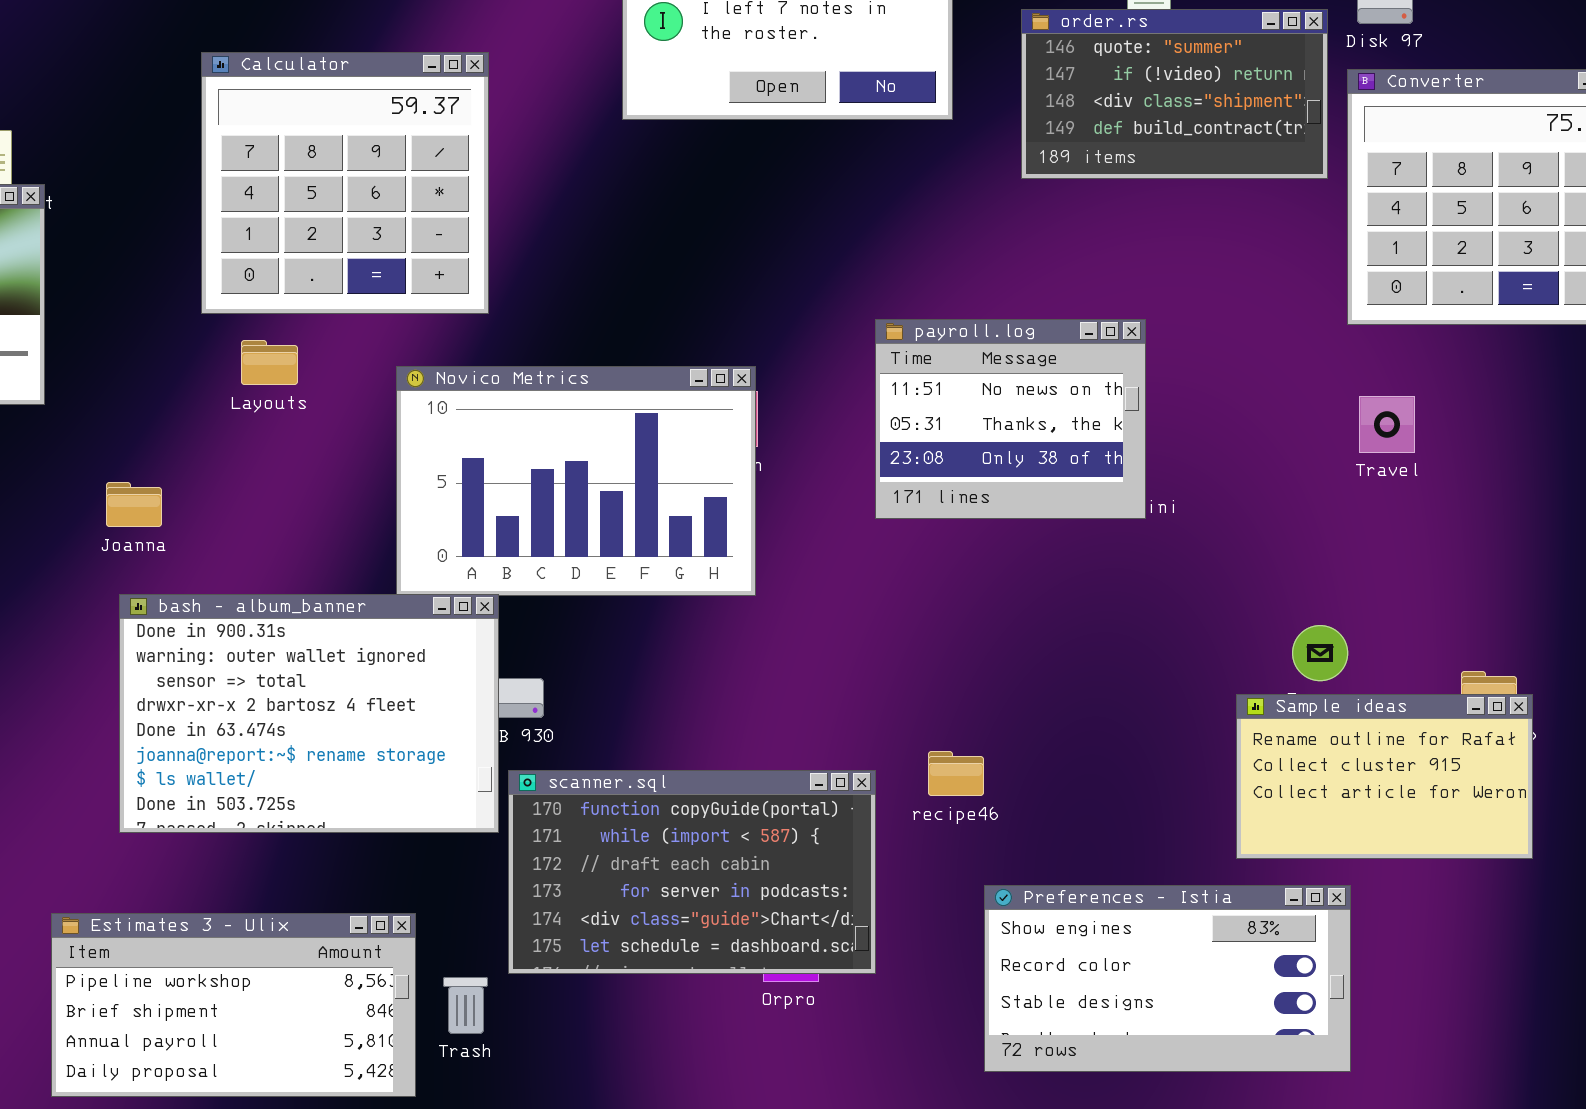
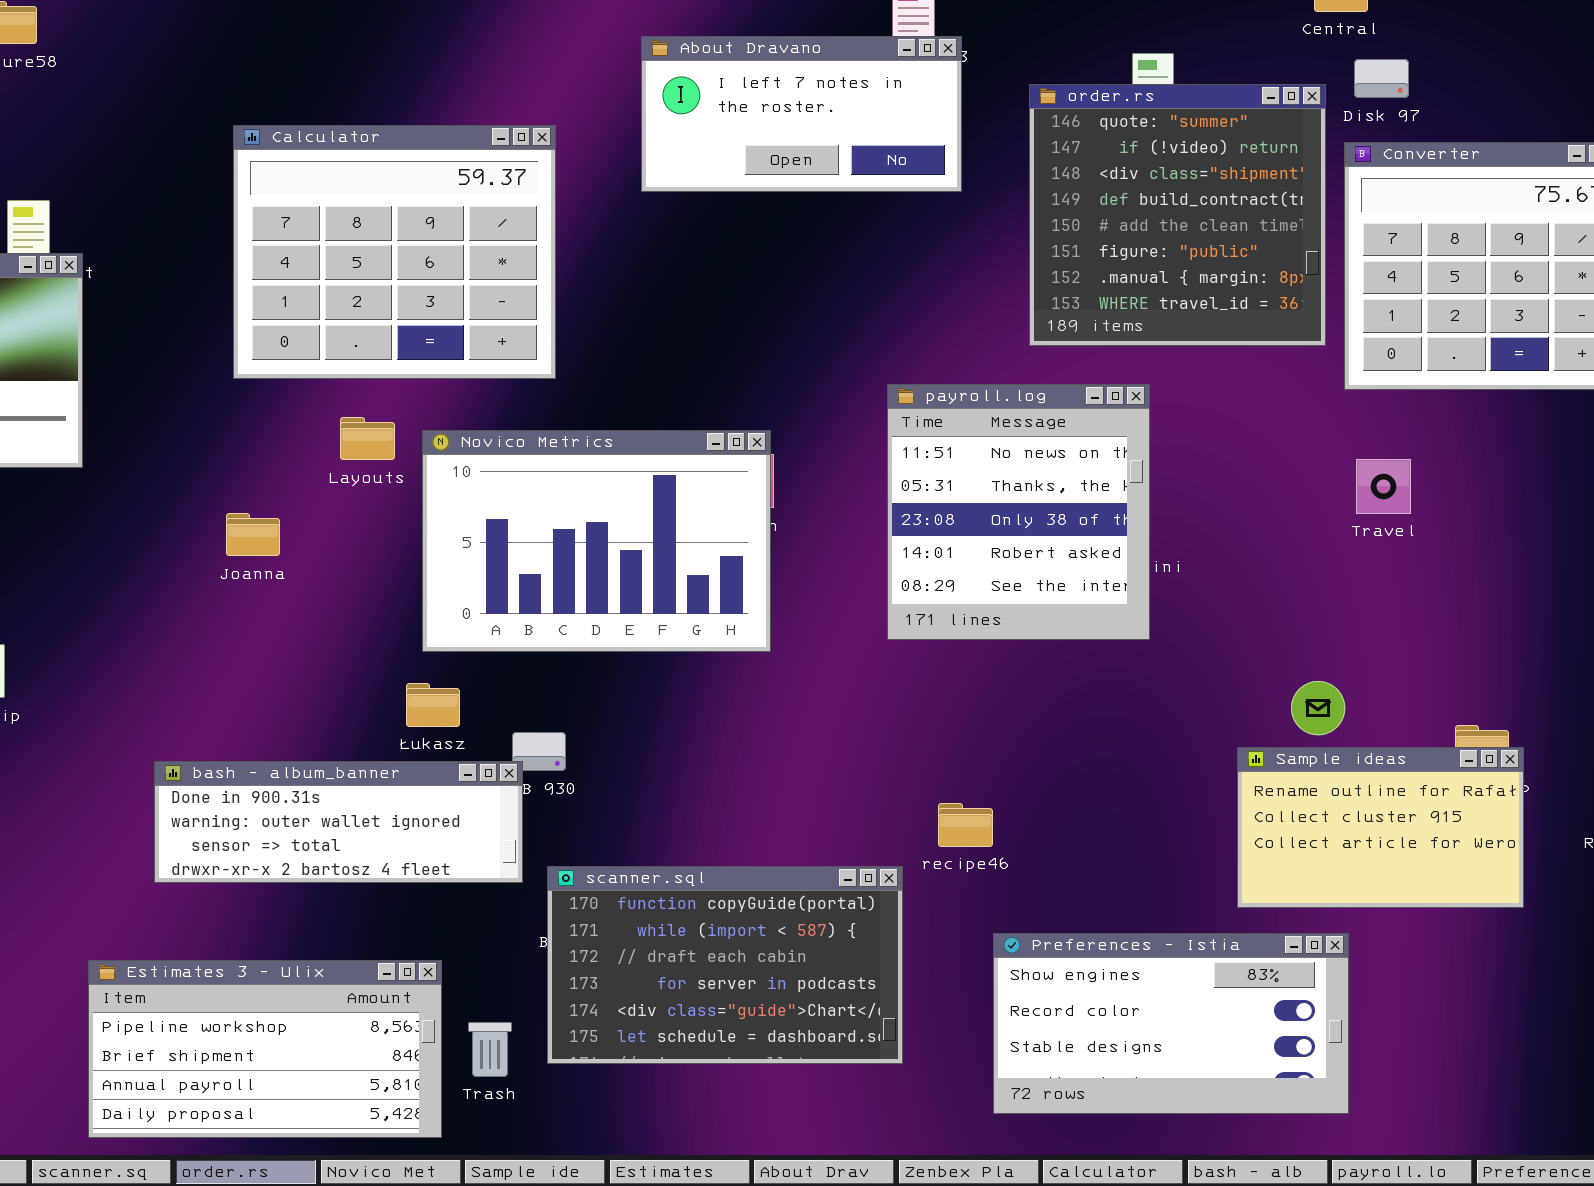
order.rs: [1021,9,1328,179] -> [1029,84,1326,346], resized
Calculator: [201,52,489,314] -> [233,125,556,379], resized
payroll.log: [875,319,1146,519] -> [887,384,1150,640], resized
Layouts: [241,340,298,385] -> [340,417,395,460], moved
Joanna: [106,482,162,527] -> [226,513,280,556], moved
bash - album_banner: [119,594,499,833] -> [154,761,523,883], resized
scanner.sql: [508,770,876,974] -> [547,866,903,1064], moved

